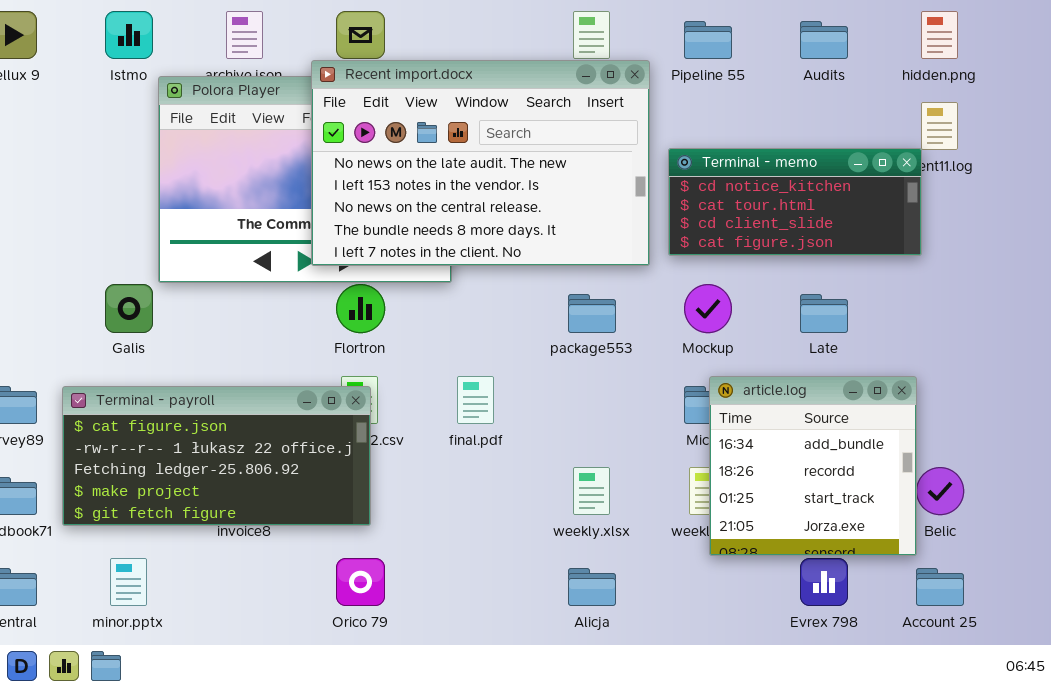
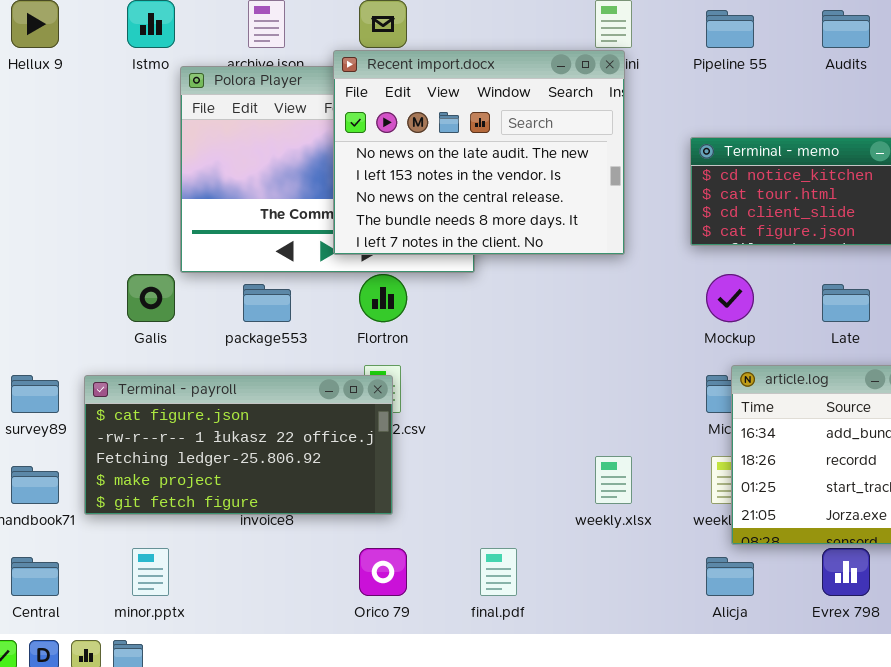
Recent import.docx: [311,60,650,266] -> [333,50,625,255], resized
package553: [568,294,616,333] -> [243,284,291,322], moved
final.pdf: [457,376,494,424] -> [480,548,517,596], moved
Alicja: [568,568,616,606] -> [706,557,754,596], moved

